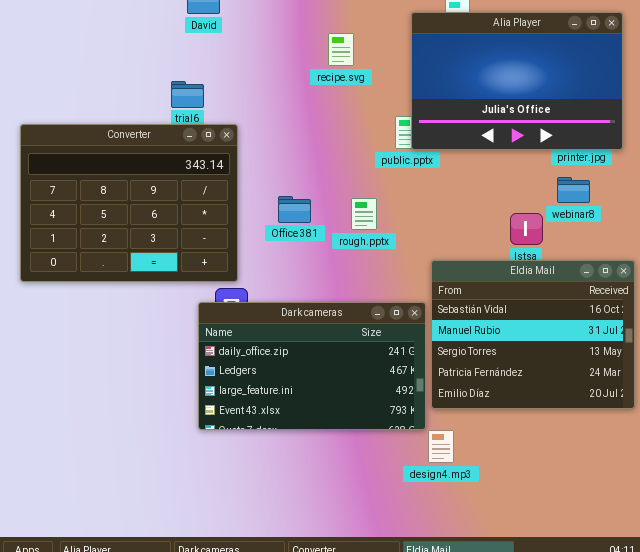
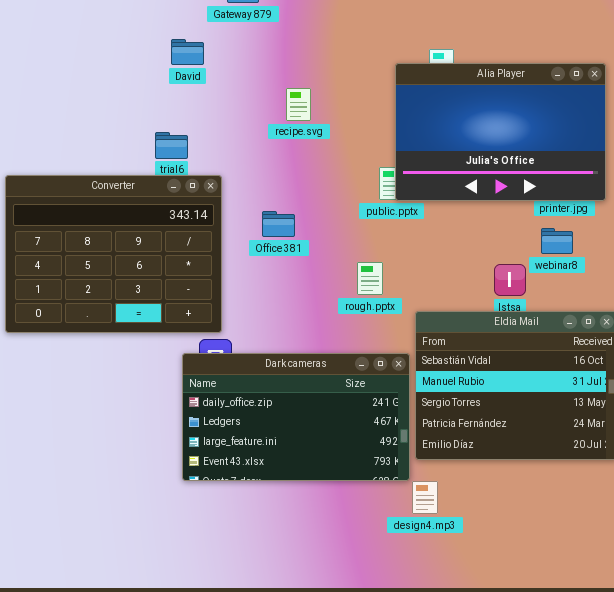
recipe.svg: [328,33,354,66] -> [286,88,311,121], moved
Office 381: [278,196,311,223] -> [262,211,295,237], moved
rough.pptx: [351,198,377,230] -> [357,262,383,295], moved

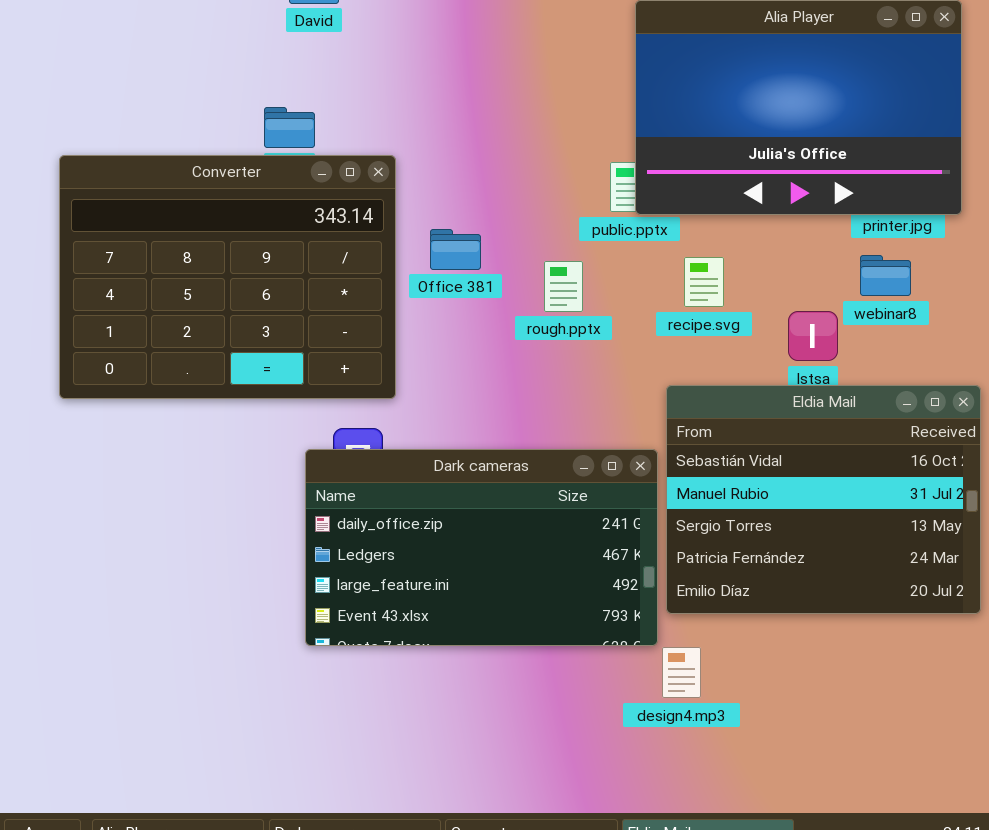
recipe.svg: [286,88,311,121] -> [684,257,724,307], moved
Converter: [5,175,222,333] -> [59,155,396,399], moved
rough.pptx: [357,262,383,295] -> [544,261,583,312], moved

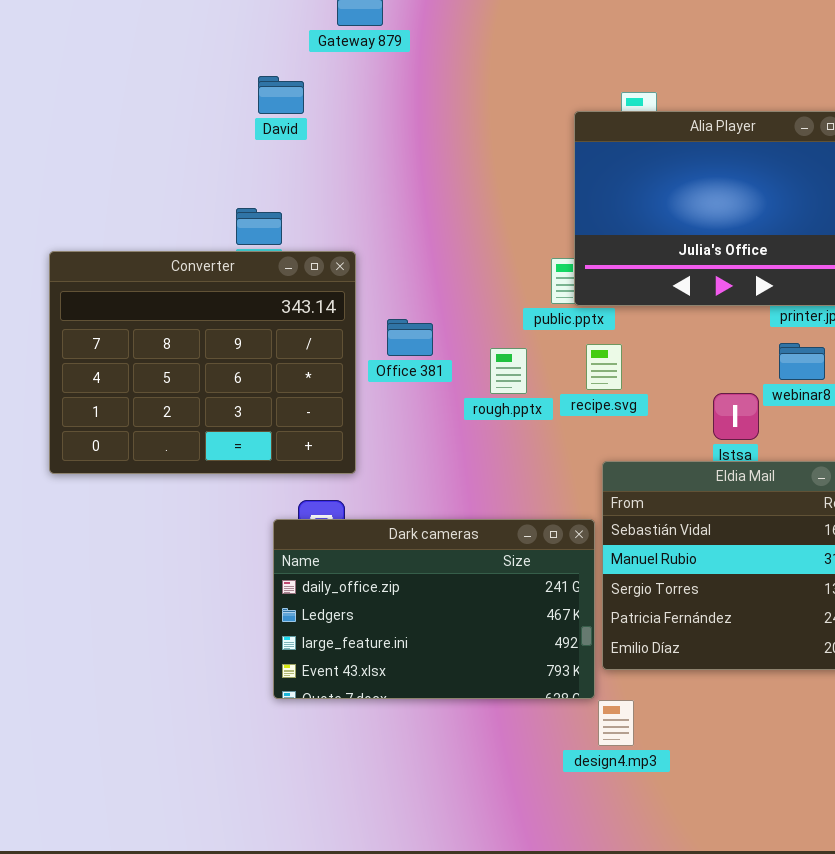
recipe.svg: [684,257,724,307] -> [586,344,622,390], moved

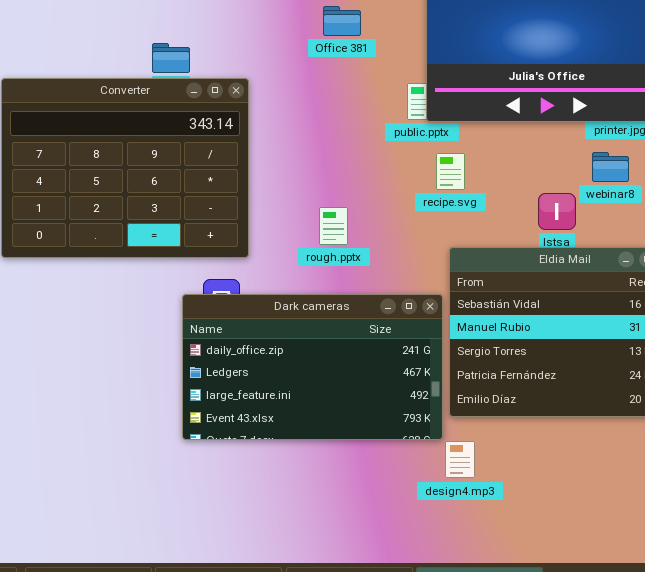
Office 381: [387,319,433,356] -> [323,6,361,36], moved
rough.pptx: [490,348,527,394] -> [319,207,348,245], moved

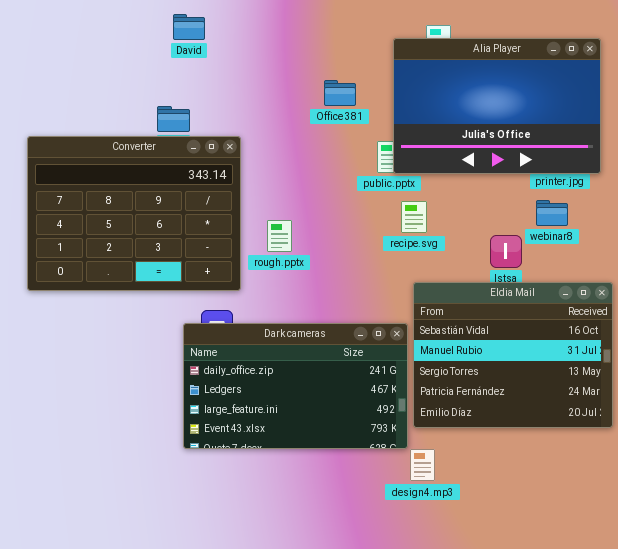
Office 381: [323,6,361,36] -> [324,80,356,106], moved
rough.pptx: [319,207,348,245] -> [267,220,292,252], moved

